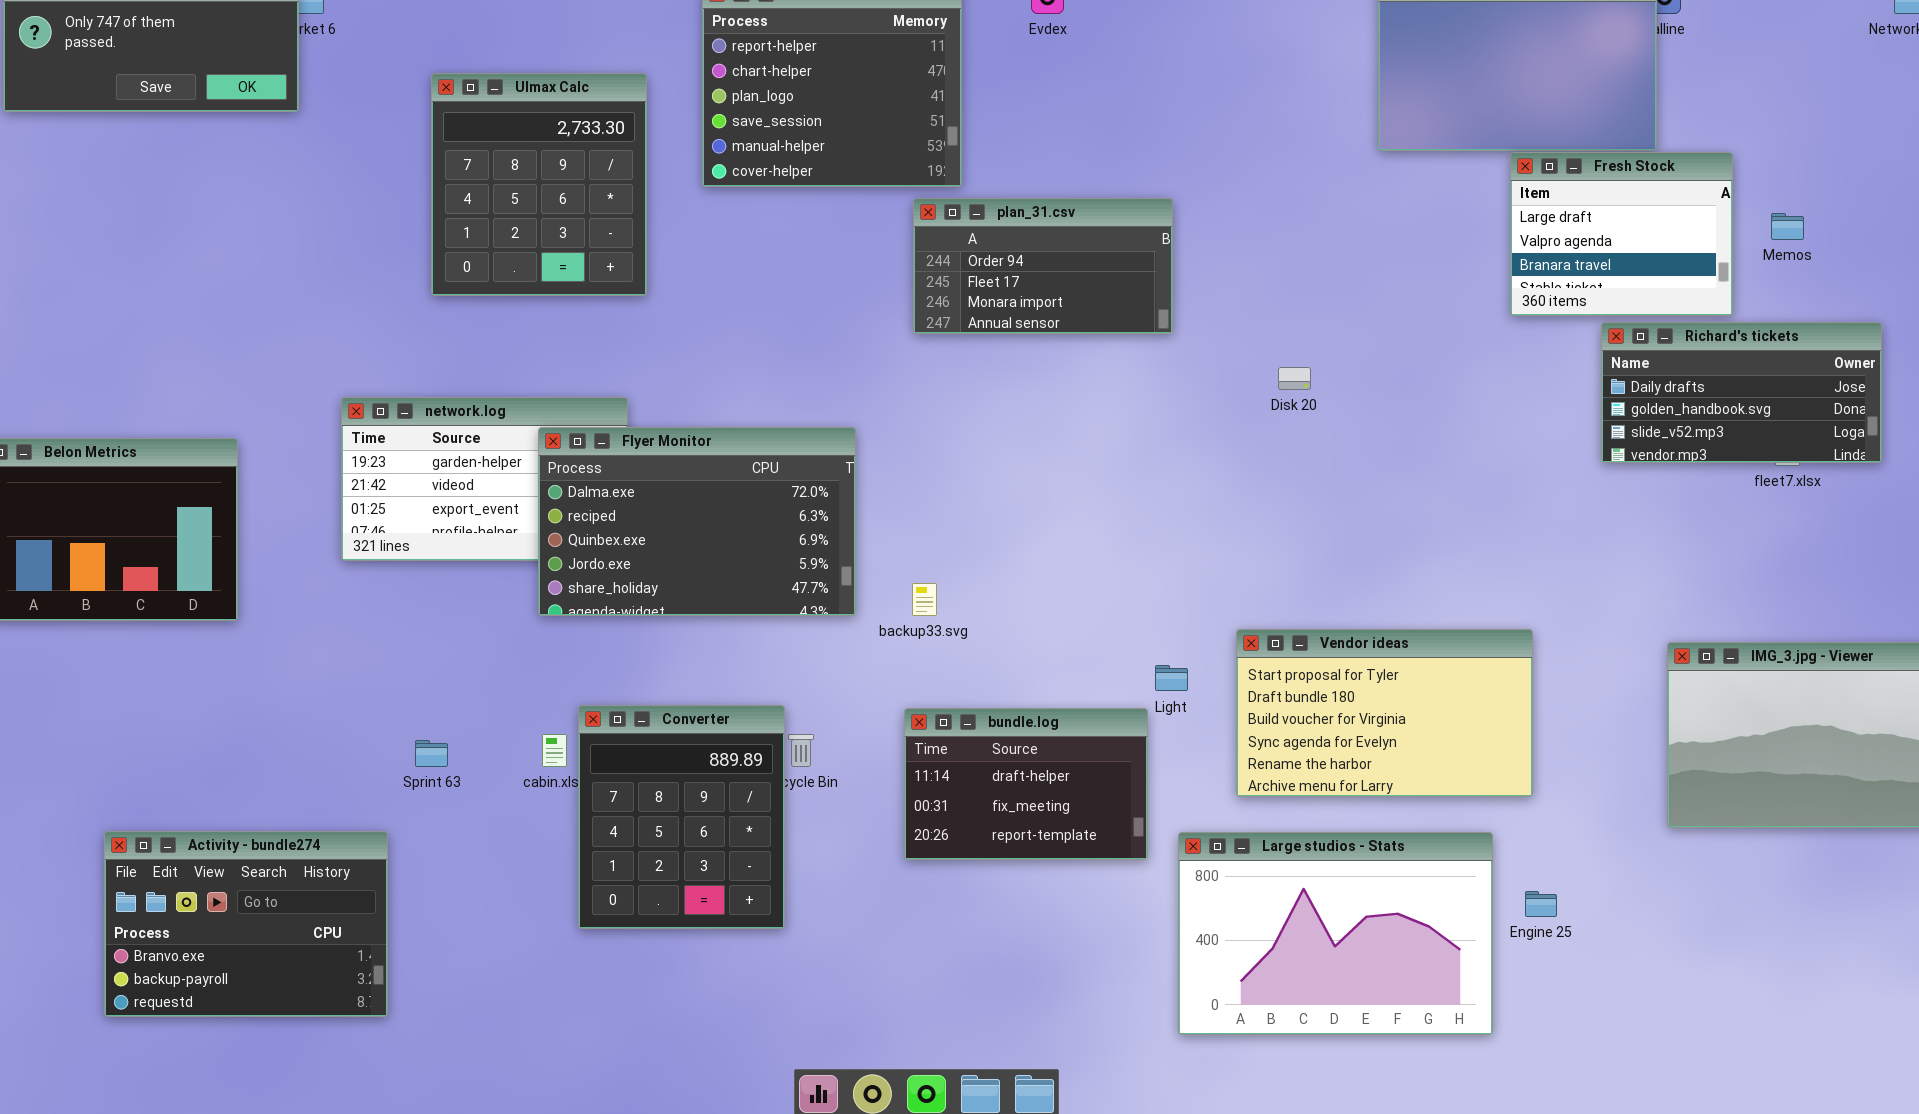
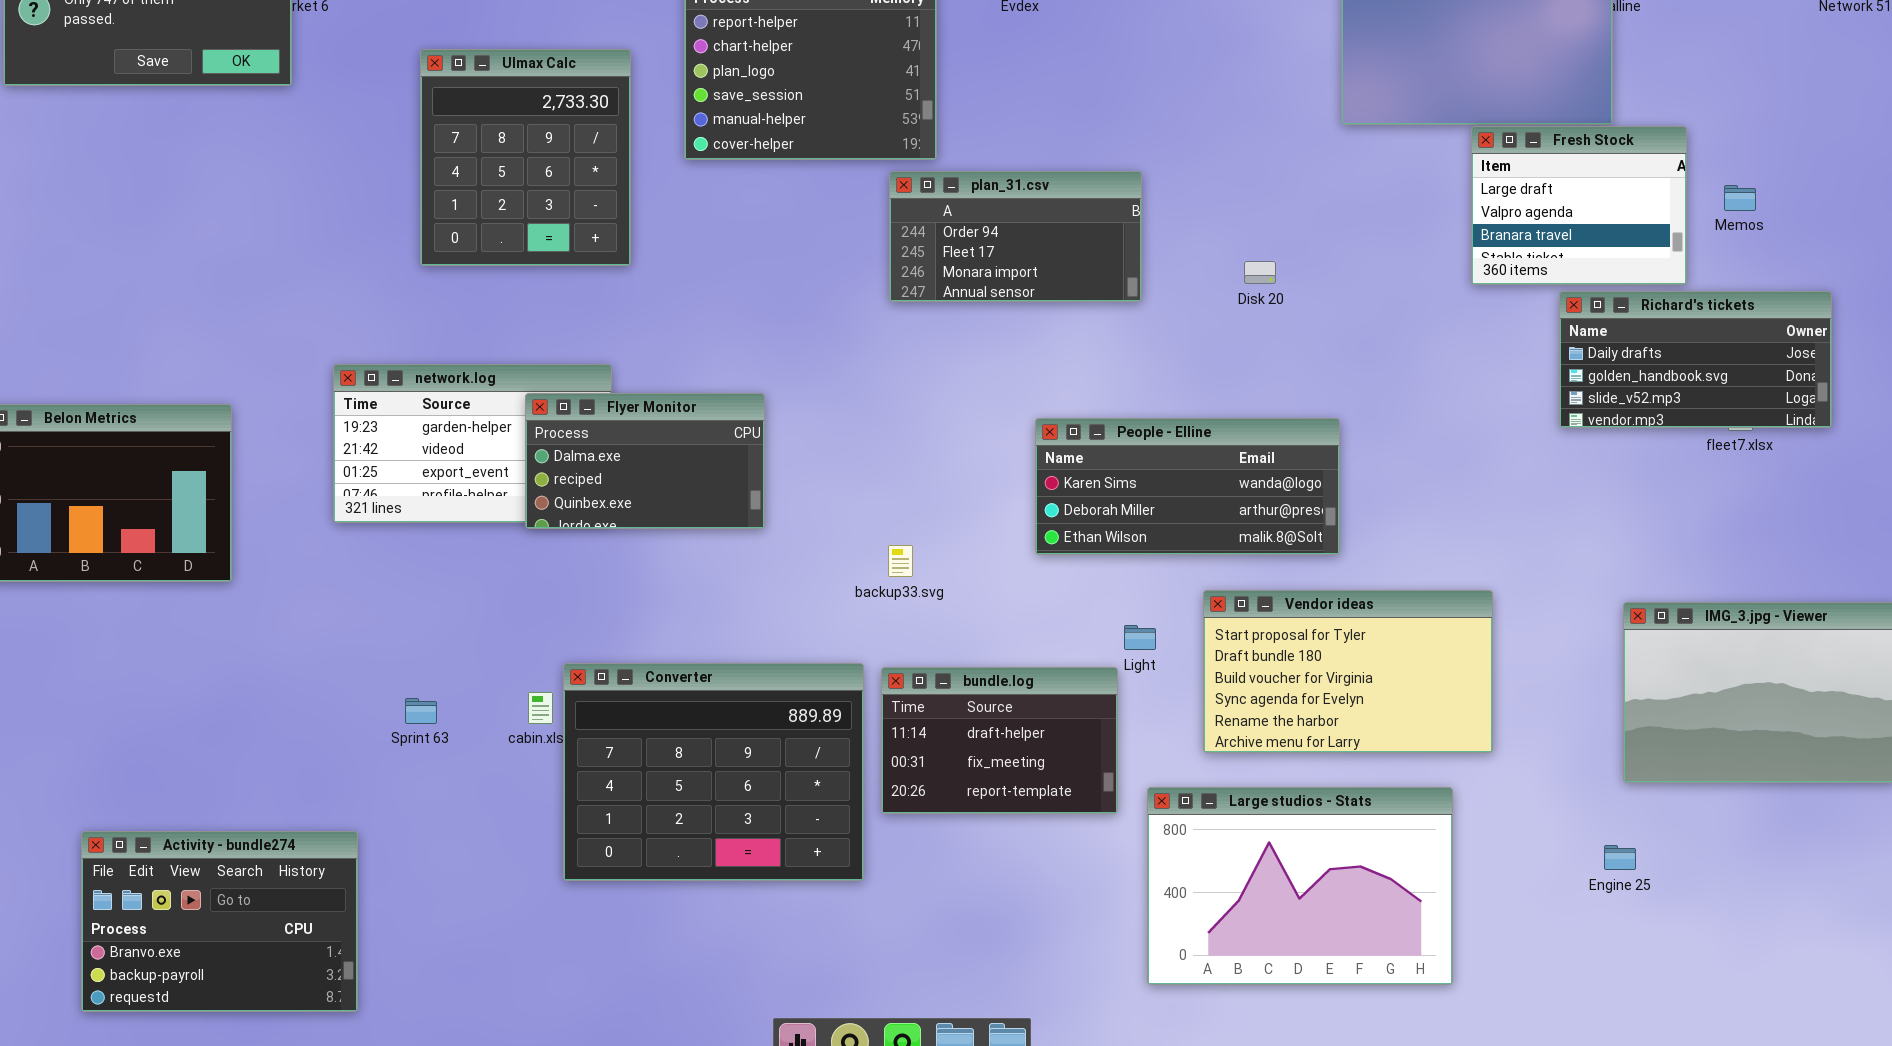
Disk 20: [1278,367,1311,390] -> [1244,261,1276,284], moved
Flyer Monitor: [538,427,856,616] -> [525,393,765,529], resized
People - Elline: none -> [1035,418,1340,555], opened
Converter: [578,705,785,929] -> [563,663,864,881], resized
Activity - bundle274: [104,831,388,1017] -> [81,831,358,1012], moved
Engine 25: [1525,891,1557,917] -> [1604,845,1636,870], moved

